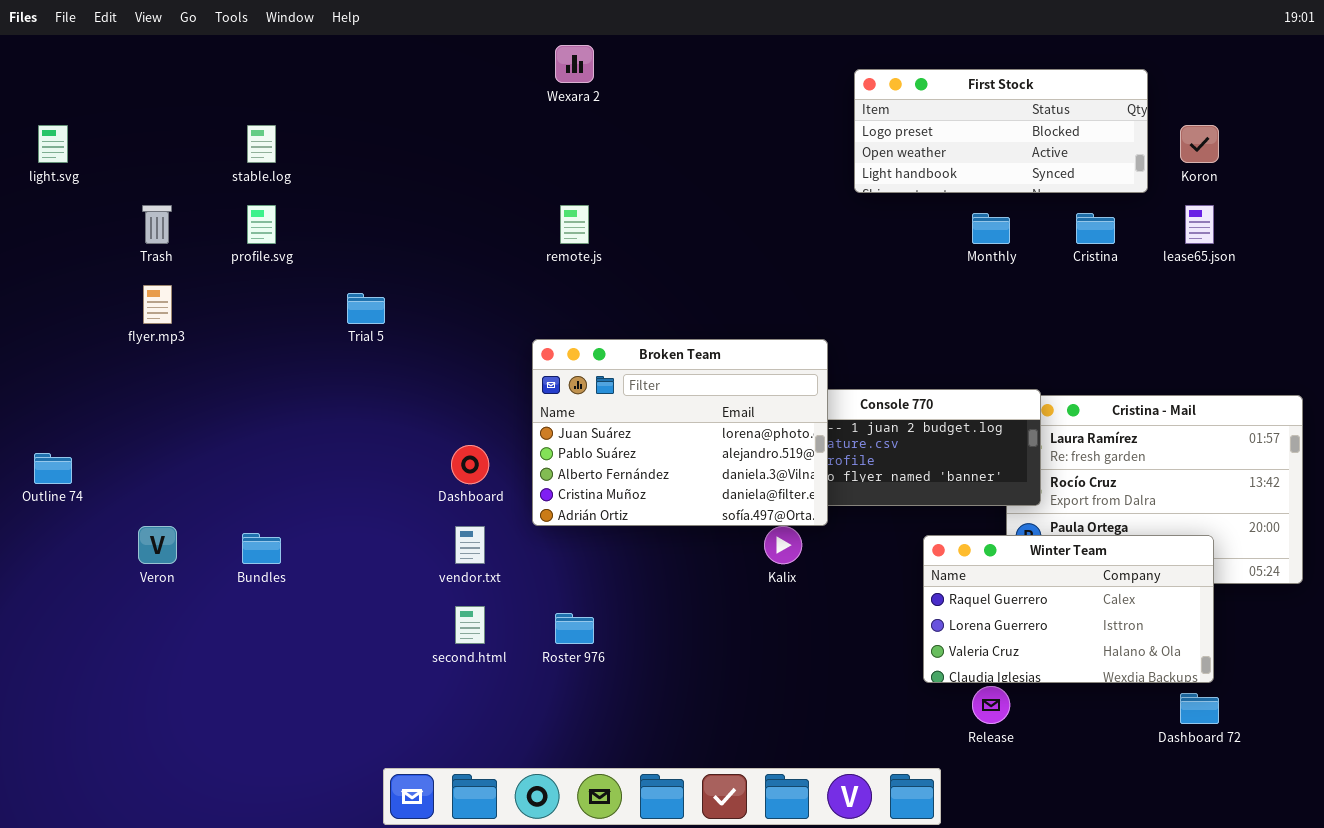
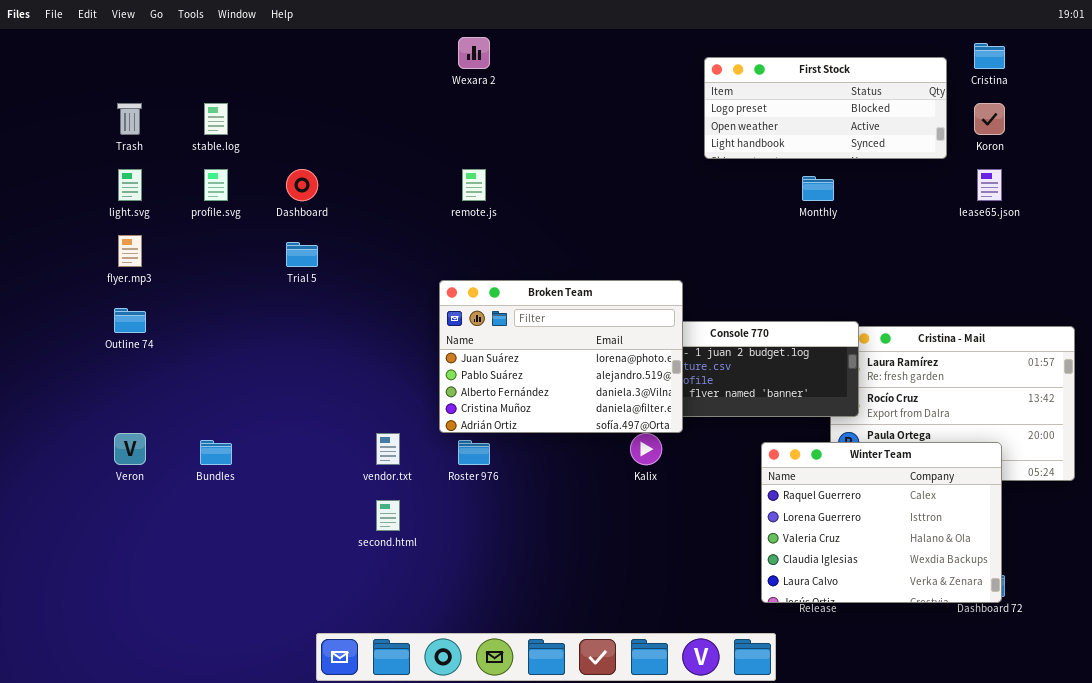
light.svg: [38,125,68,163] -> [118,169,142,201], moved
Trash: [142,205,172,244] -> [117,103,142,135], moved
Cristina: [1076,213,1115,244] -> [974,43,1005,69], moved
Dashboard: [451,445,489,484] -> [286,169,318,201], moved
Outline 74: [34,453,72,484] -> [114,308,146,333], moved
Winter Team: [923,535,1214,683] -> [761,442,1002,603], resized
Roster 976: [555,613,594,644] -> [458,440,490,465], moved

